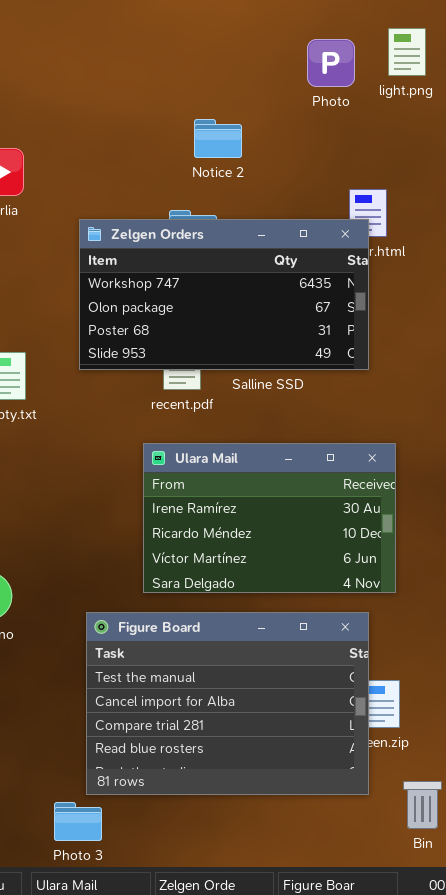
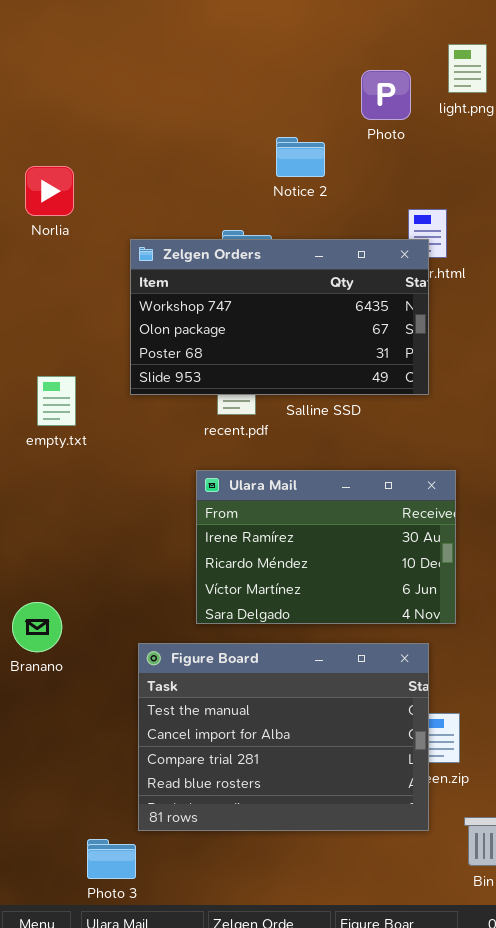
Photo: [307,39,355,87] -> [361,70,411,120], moved
Notice 2: [194,119,242,158] -> [276,137,325,177], moved
Photo 3: [54,802,102,841] -> [87,839,136,879], moved

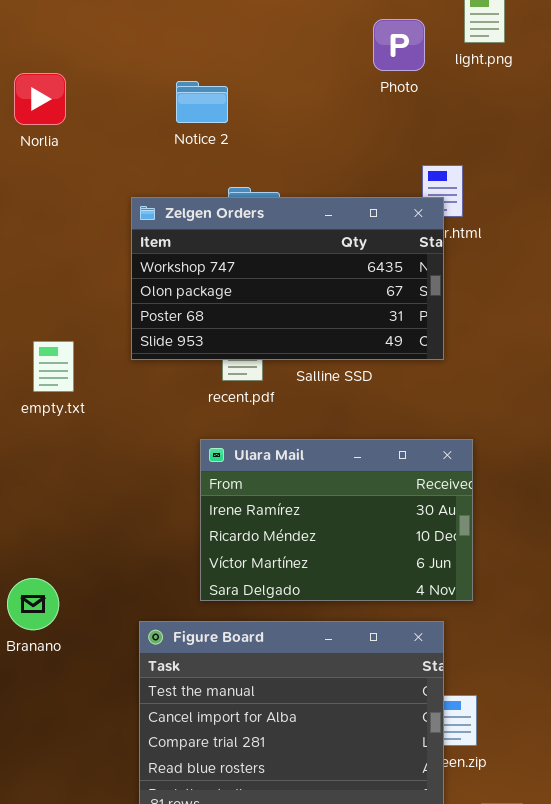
Notice 2: [276,137,325,177] -> [176,81,228,123], moved
Norlia: [25,166,74,216] -> [14,73,66,125], moved

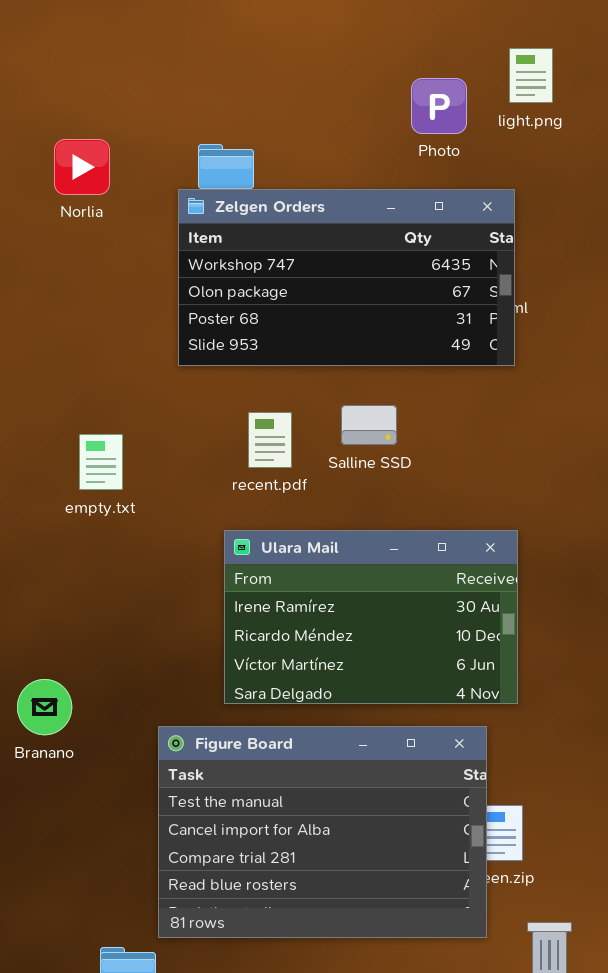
Norlia: [14,73,66,125] -> [54,139,110,195], moved
Zelgen Orders: [131,197,444,360] -> [178,189,515,366], moved
empty.txt: [33,341,74,392] -> [79,434,123,490], moved

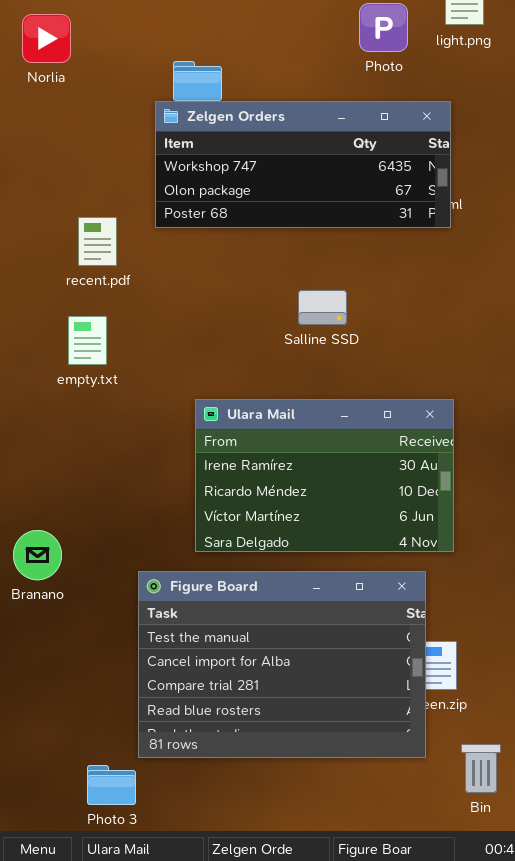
Norlia: [54,139,110,195] -> [22,14,71,63], moved
Zelgen Orders: [178,189,515,366] -> [155,101,451,228], resized
recent.pdf: [248,412,292,468] -> [78,217,117,266], moved

